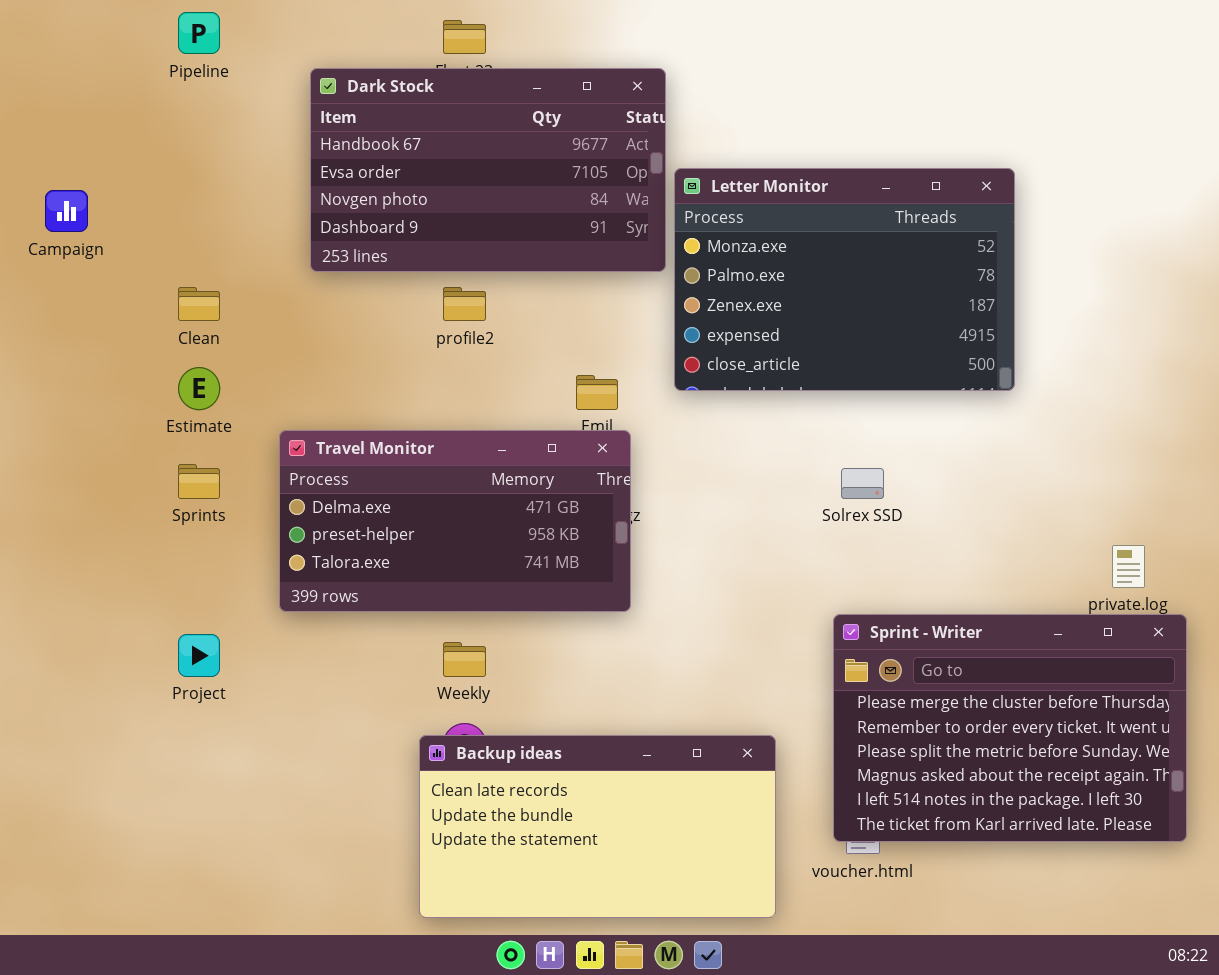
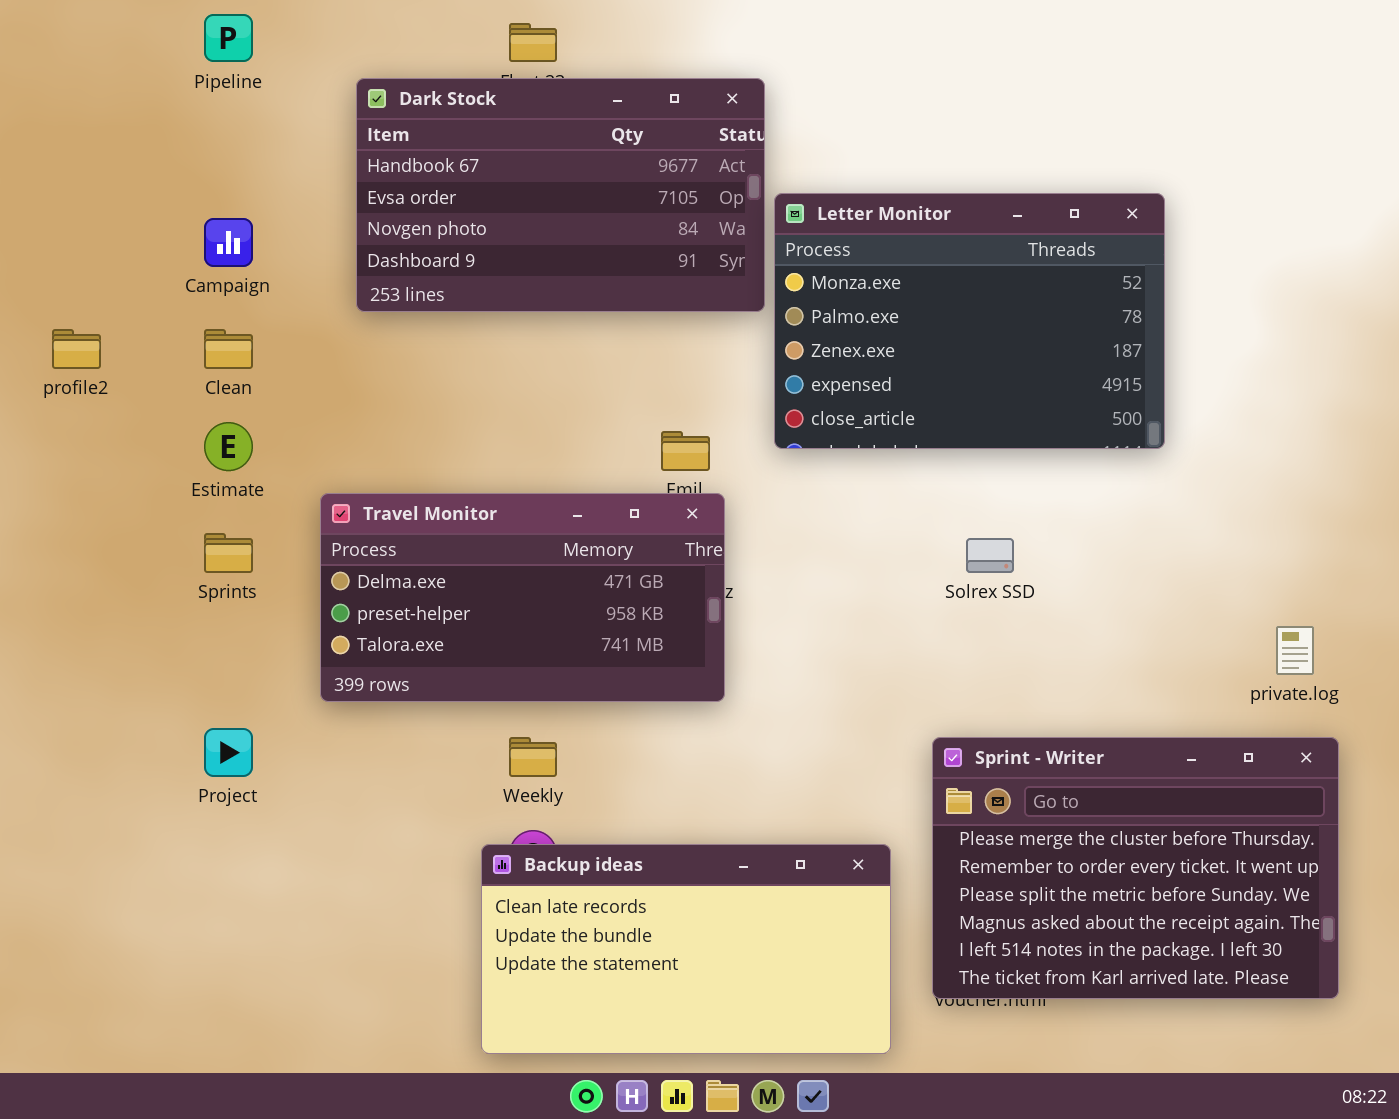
Campaign: [45,190,88,232] -> [204,218,253,267], moved
profile2: [443,287,486,321] -> [52,329,101,369], moved
Sprint - Writer: [833,614,1187,842] -> [932,737,1339,999], moved

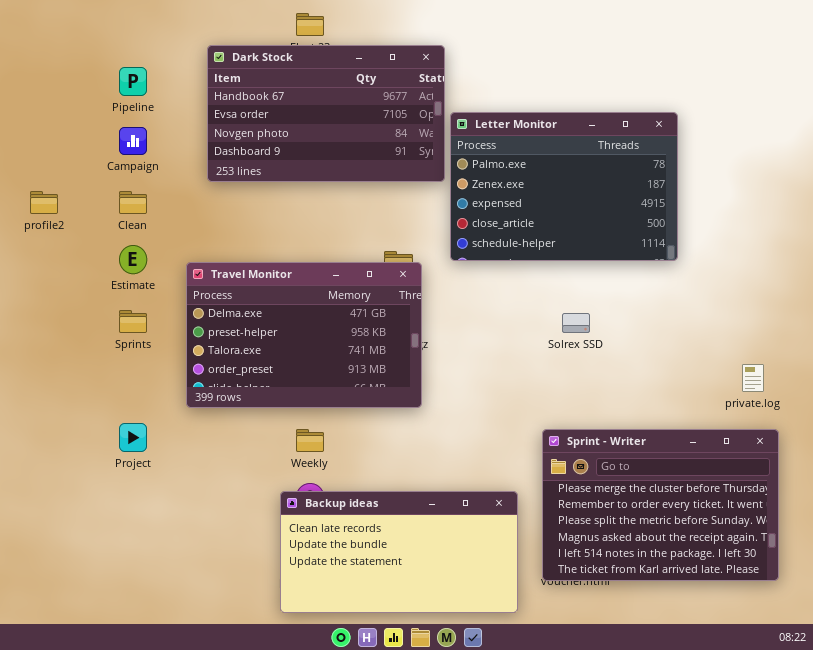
Pipeline: [204,14,253,62] -> [119,67,147,96], moved
Letter Monitor: [774,193,1165,449] -> [450,112,678,261], scrolled down 1 row
Travel Monitor: [320,493,725,702] -> [186,262,422,408], resized

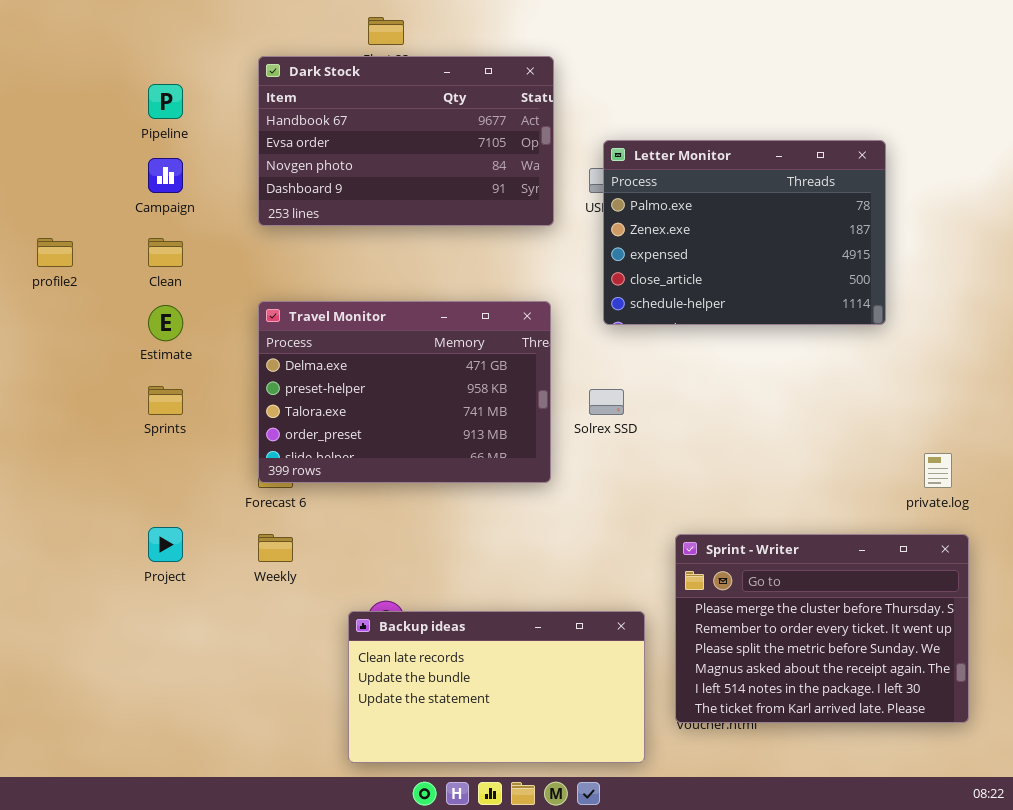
Letter Monitor: [450,112,678,261] -> [603,140,886,325], moved
Travel Monitor: [186,262,422,408] -> [258,301,551,483], moved
Solrex SSD: [562,313,590,333] -> [589,389,624,415], moved
Weekly: [296,429,324,452] -> [258,534,293,562], moved

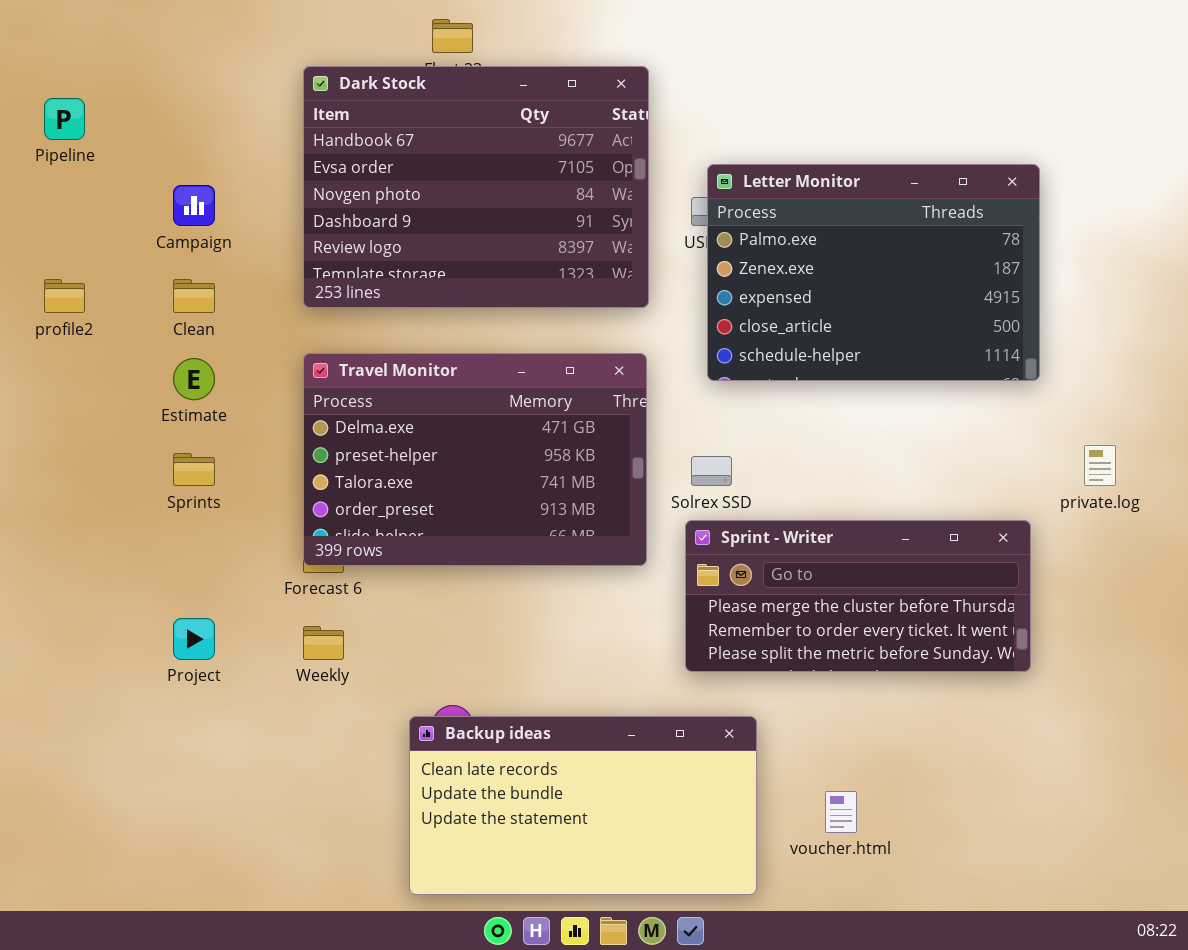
Dark Stock: [258,56,554,226] -> [303,66,649,308], resized
Pipeline: [148,84,183,119] -> [44,98,85,140], moved
private.log: [924,453,952,488] -> [1084,445,1116,486], moved
Sprint - Writer: [675,534,969,723] -> [685,520,1031,672], moved, resized

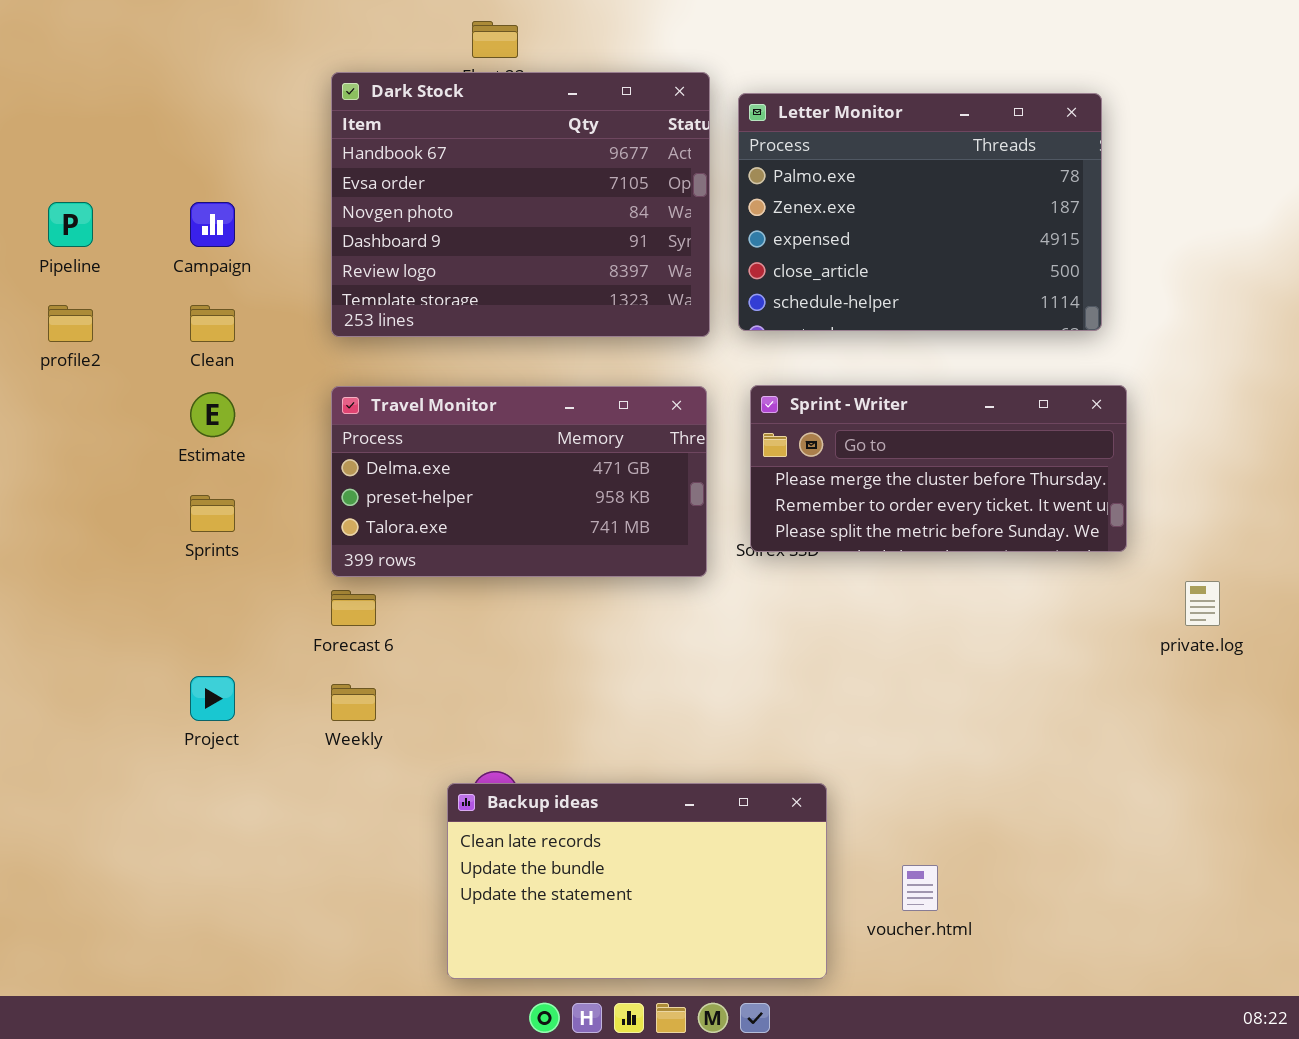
Pipeline: [44,98,85,140] -> [48,202,93,247], moved
Letter Monitor: [707,164,1040,381] -> [738,93,1102,331], moved
Travel Monitor: [303,353,647,566] -> [331,386,707,577], resized
private.log: [1084,445,1116,486] -> [1185,581,1220,626], moved
Sprint - Writer: [685,520,1031,672] -> [750,385,1127,552], moved

